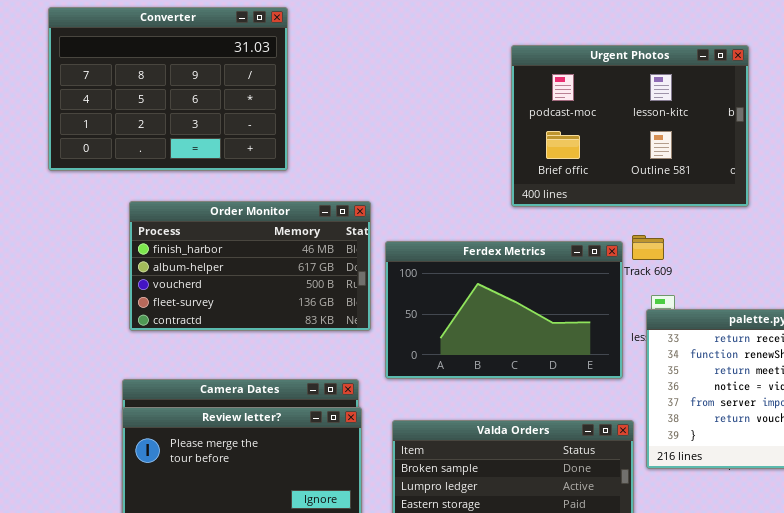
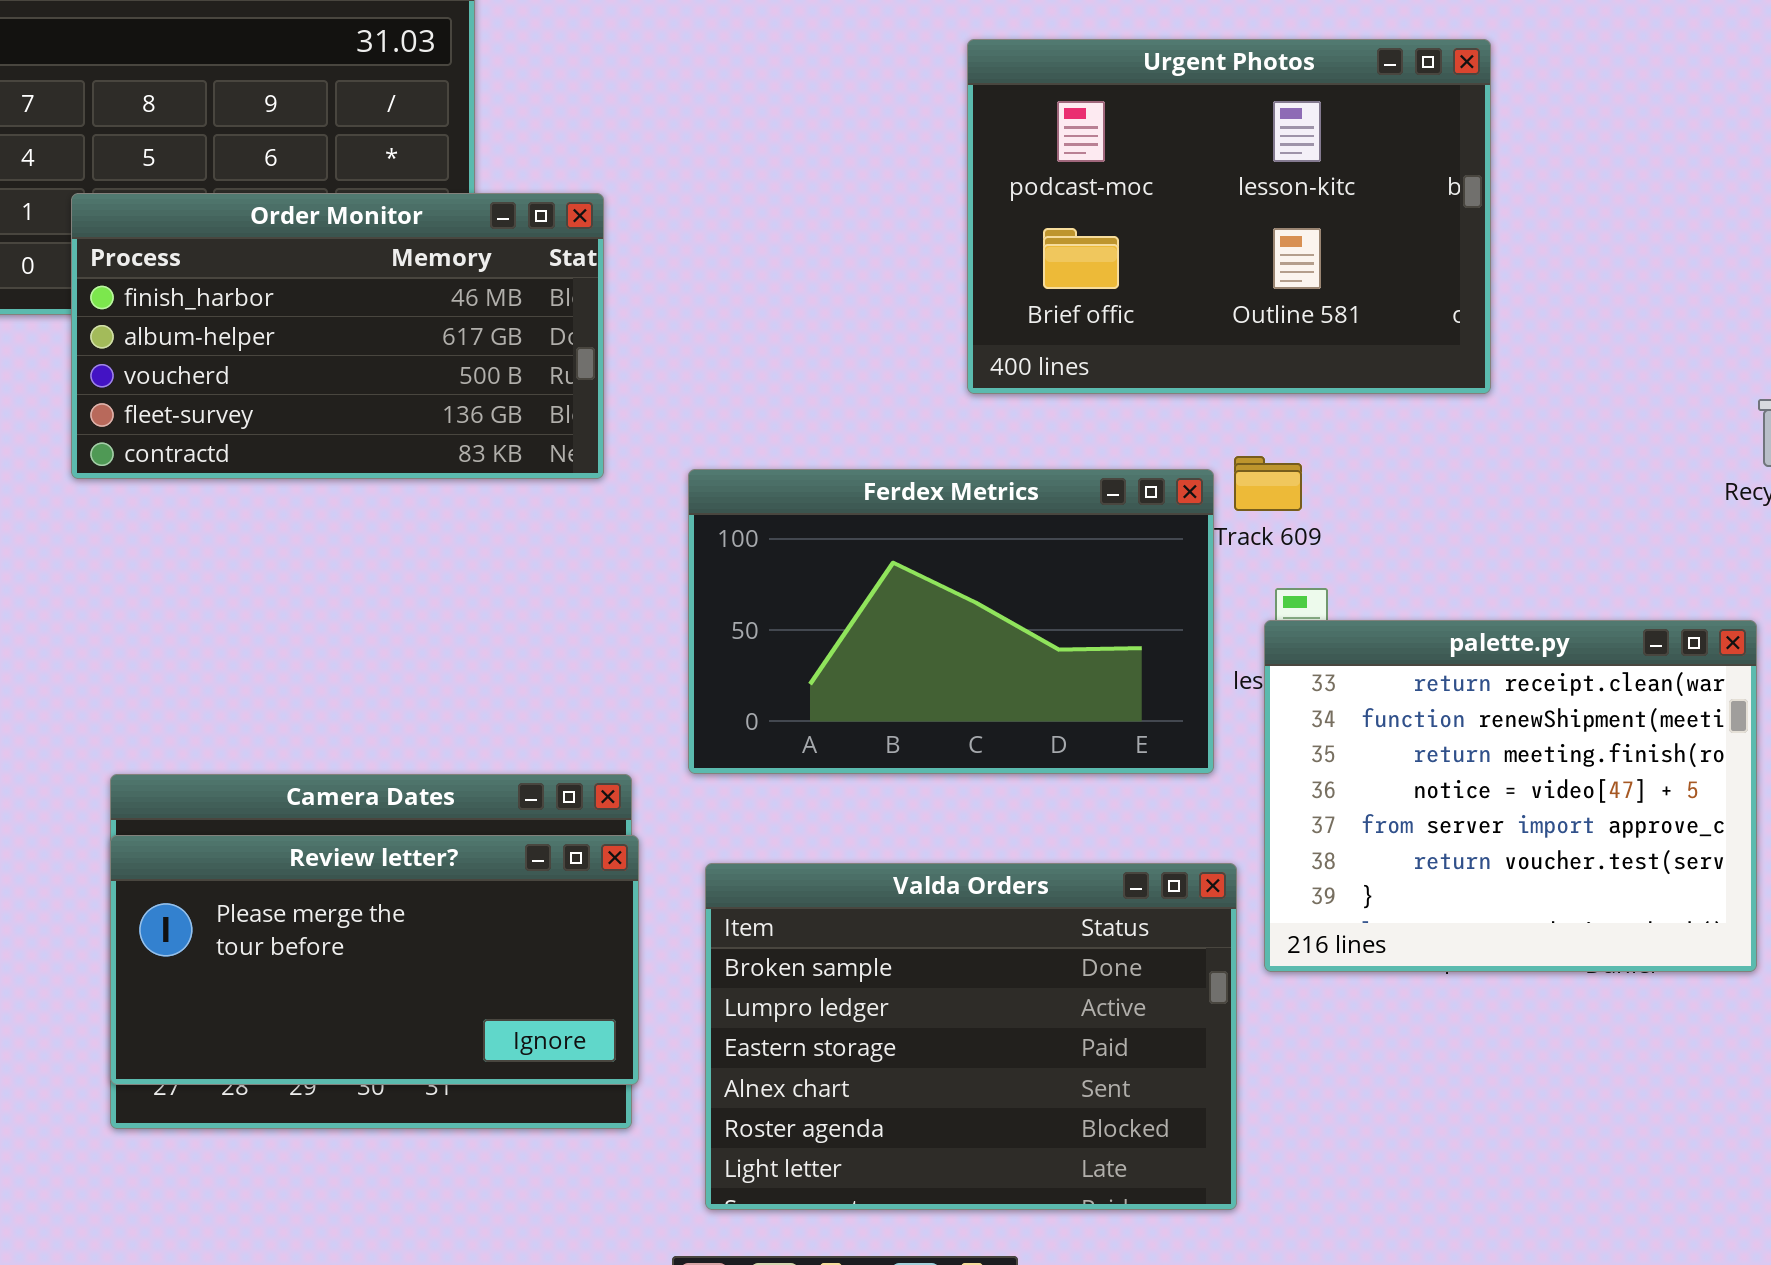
Order Monitor: [129,201,371,331] -> [71,193,604,479], moved

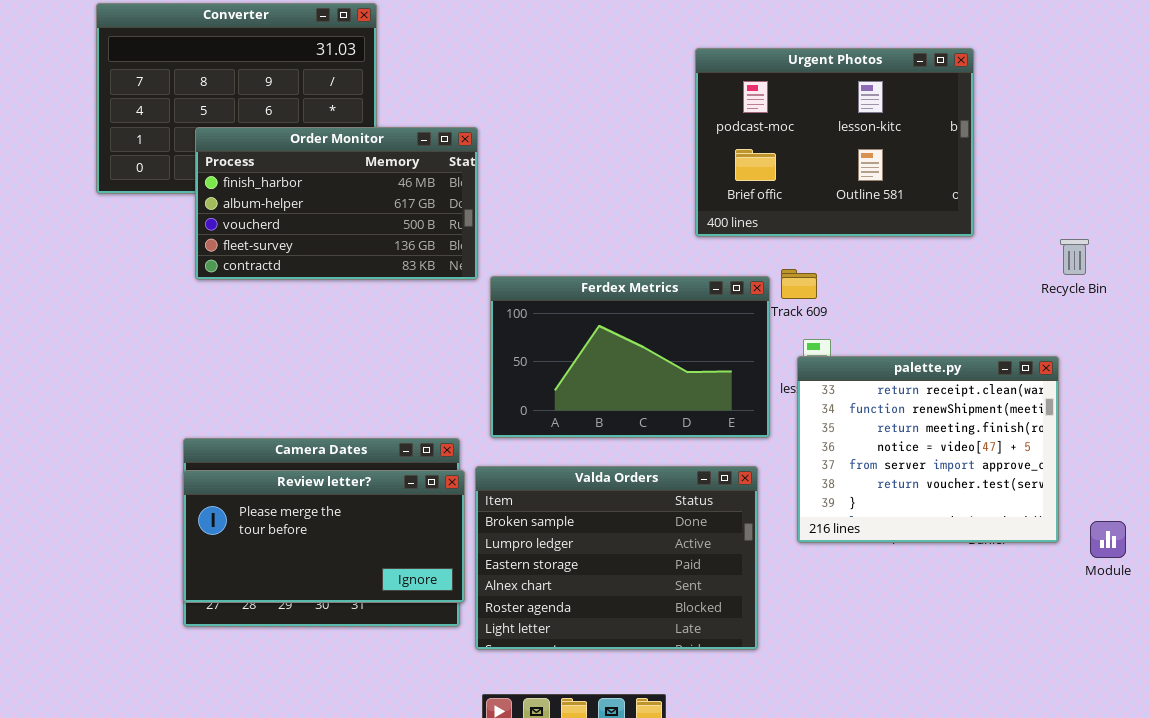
Urgent Photos: [967,39,1491,394] -> [695,48,974,237], moved
Order Monitor: [71,193,604,479] -> [195,127,478,280], moved
Valda Orders: [705,863,1237,1210] -> [475,466,758,650], moved

